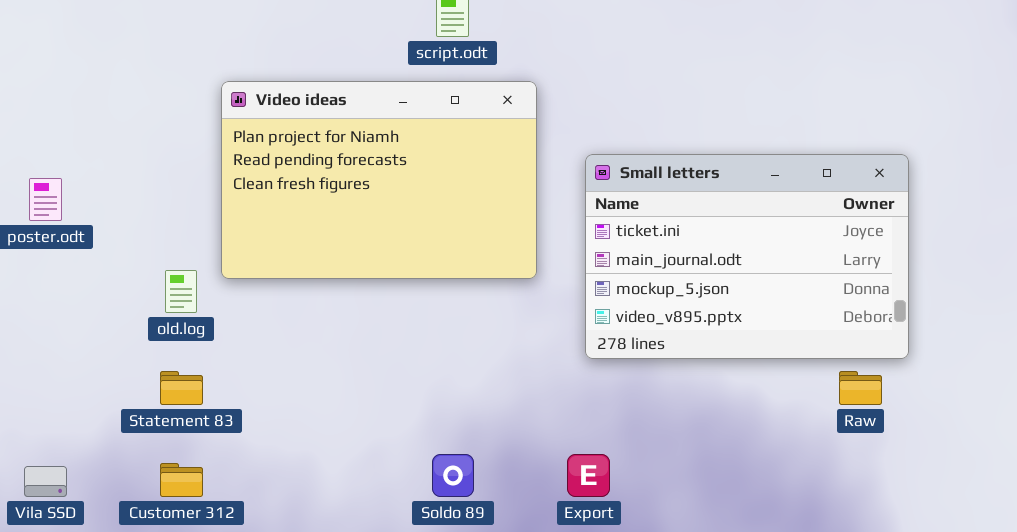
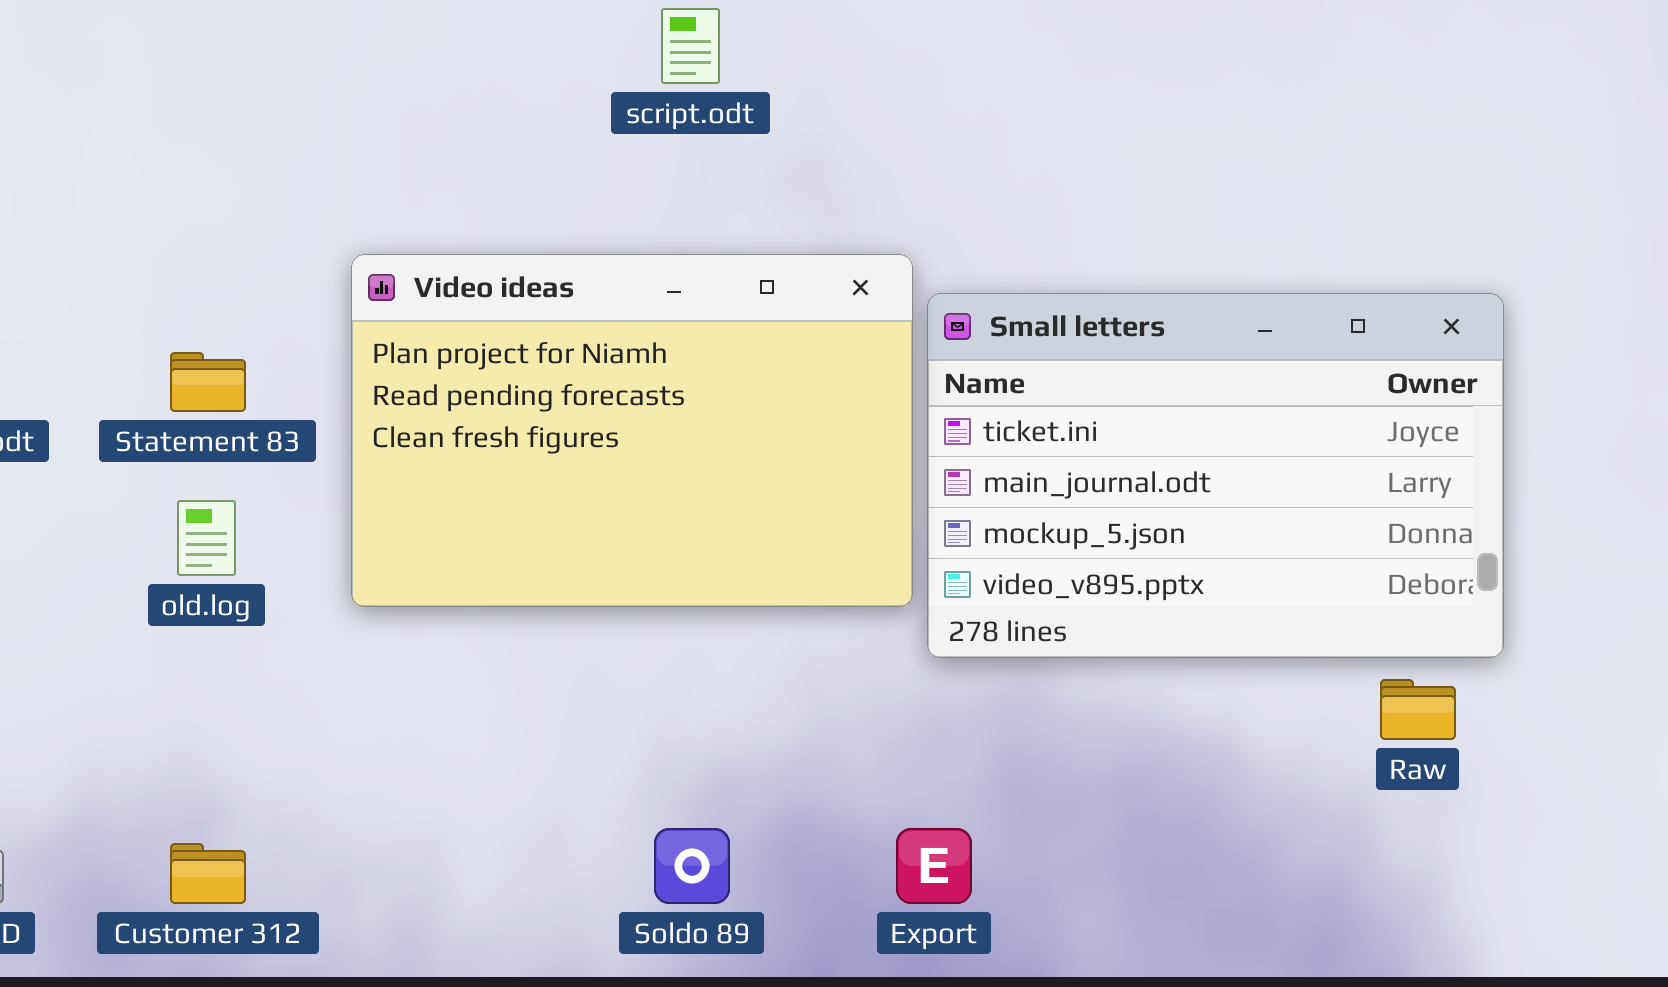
Video ideas: [221,81,537,279] -> [351,254,913,607], moved
Statement 83: [160,371,203,405] -> [170,352,246,412], moved

